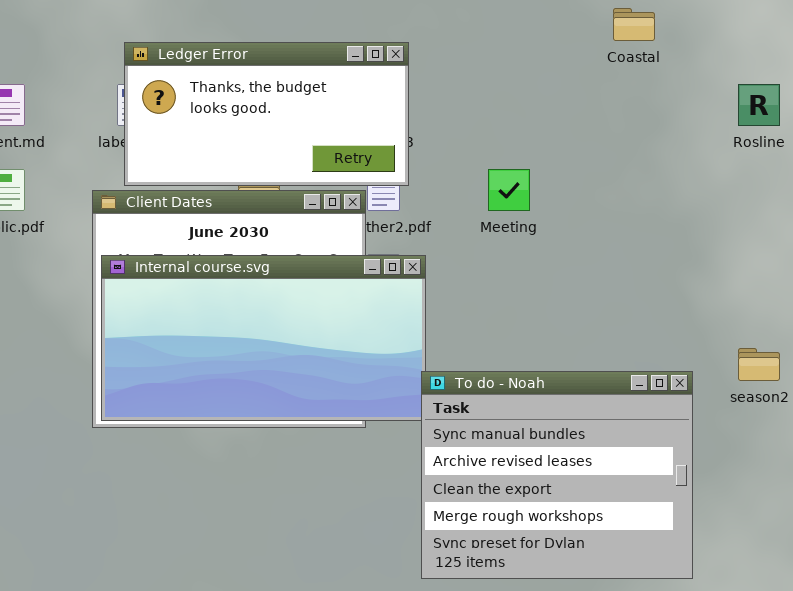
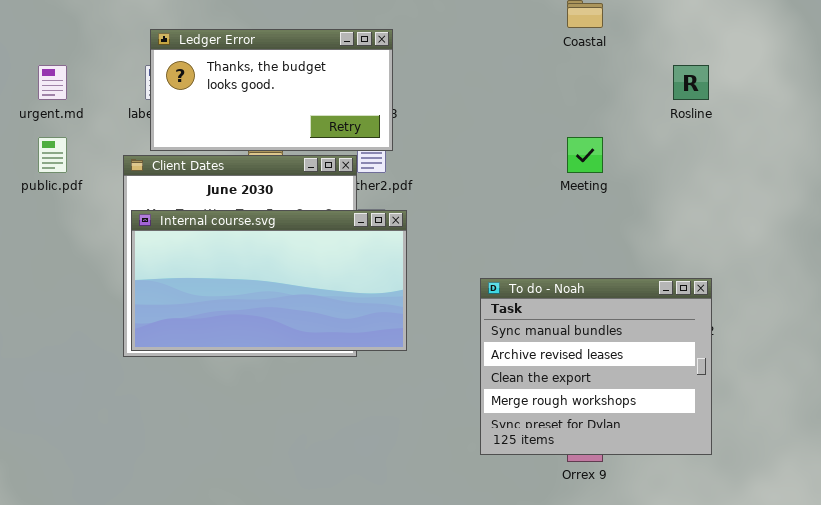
Meeting: [488,169,530,211] -> [567,137,603,173], moved
To do - Noah: [421,371,693,579] -> [480,278,712,455], moved

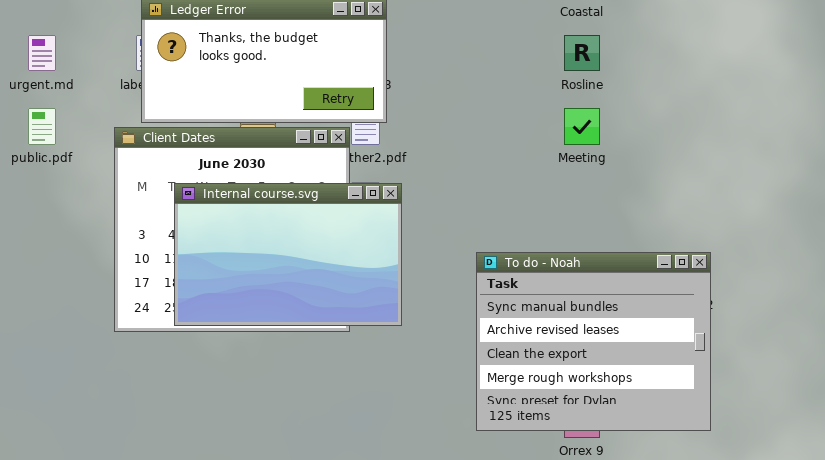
Rosline: [673,65,709,100] -> [564,35,600,71], moved
Internal course.svg: [131,210,407,351] -> [174,183,402,326], resized

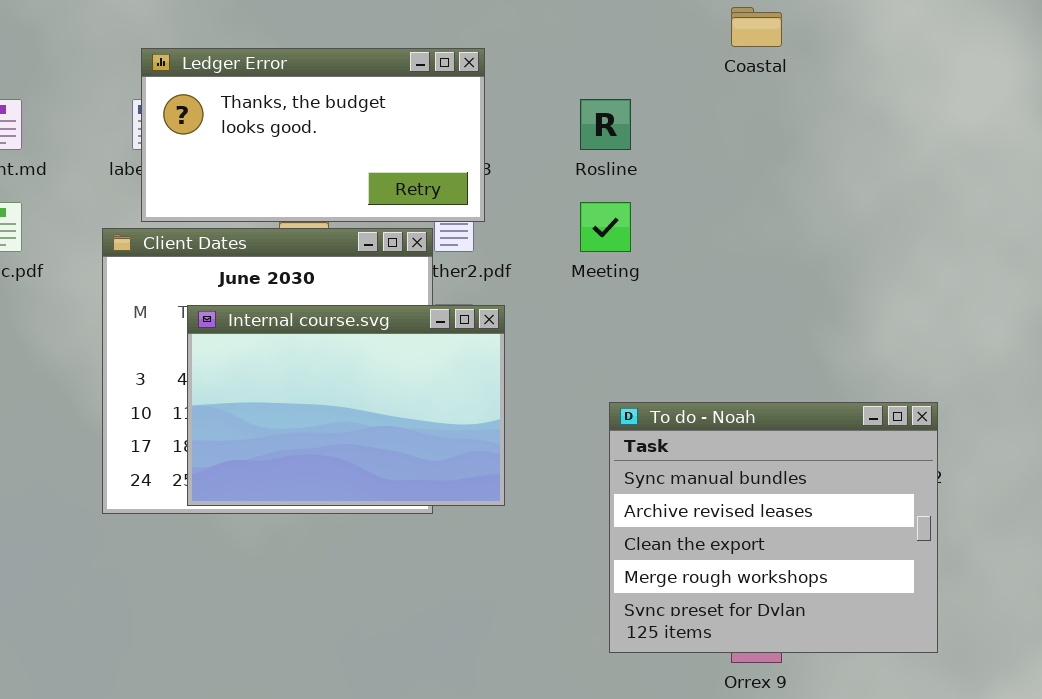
Rosline: [564,35,600,71] -> [580,99,631,150], moved
Meeting: [564,108,600,145] -> [580,202,631,252], moved

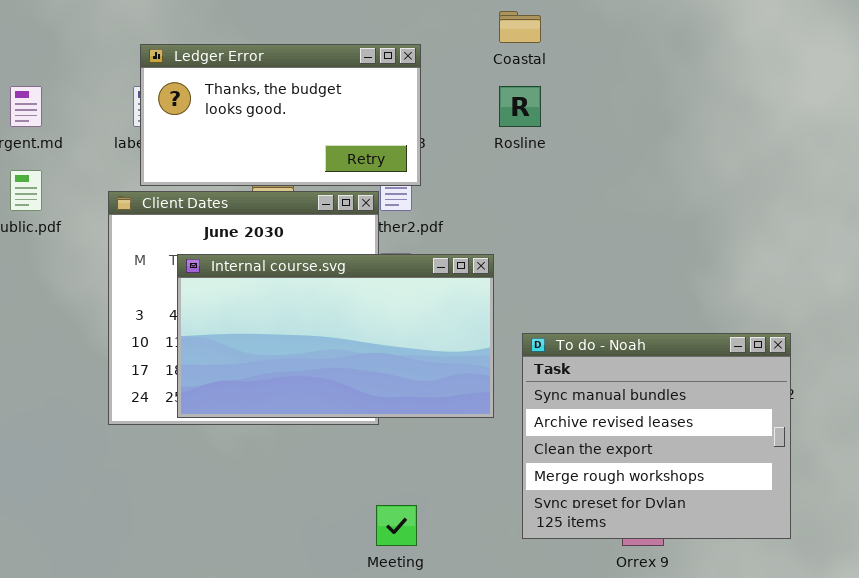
Coastal: [731,7,782,47] -> [499,11,541,43], moved
Meeting: [580,202,631,252] -> [376,505,417,546], moved
Internal course.svg: [187,305,505,506] -> [177,254,494,418], resized

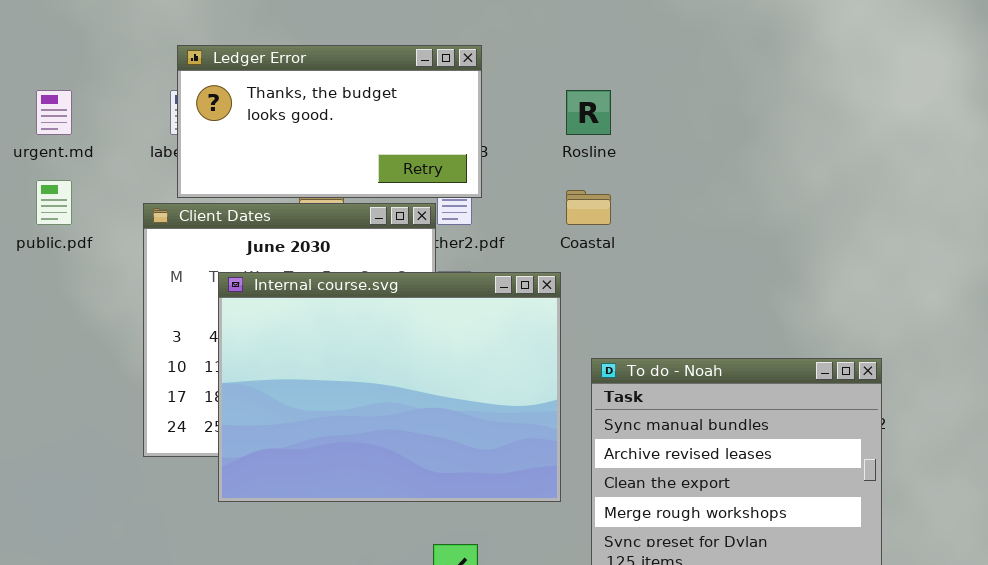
Coastal: [499,11,541,43] -> [566,190,611,225], moved
Internal course.svg: [177,254,494,418] -> [218,272,561,502], resized

